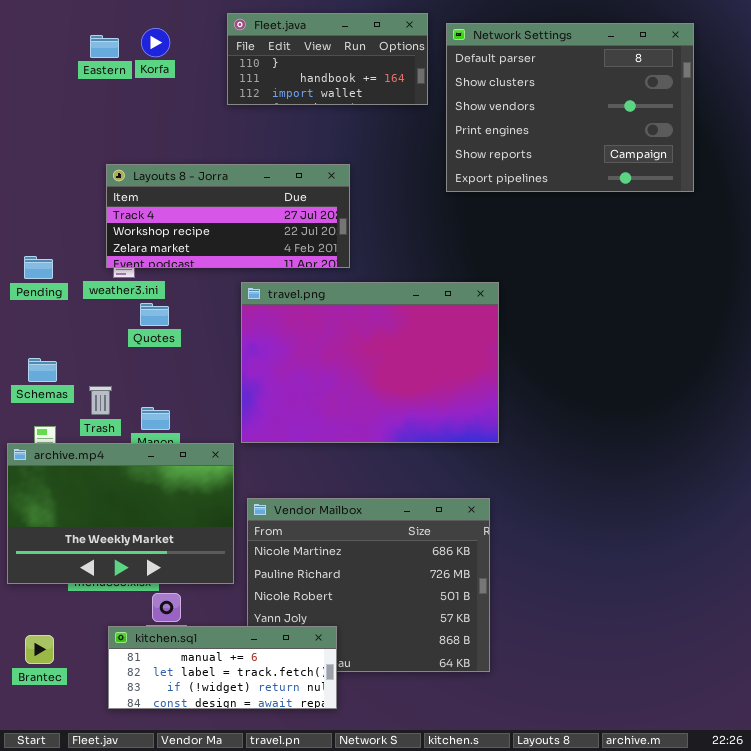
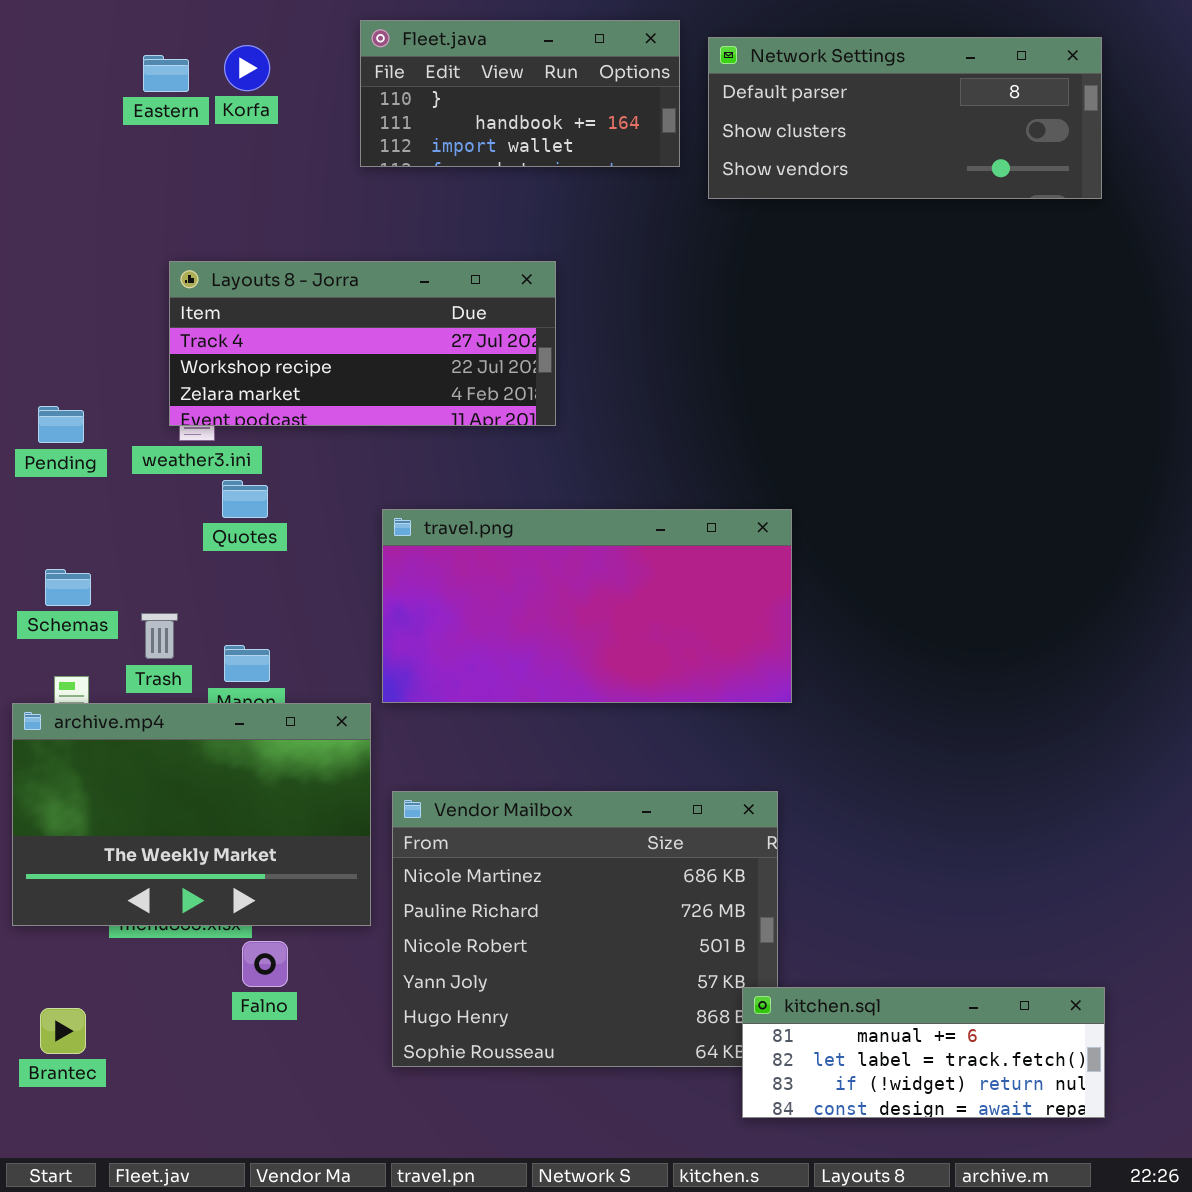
Network Settings: [446,23,694,192] -> [708,37,1102,199], resized
travel.png: [241,282,499,443] -> [382,509,792,703], resized
kitchen.sql: [108,626,337,709] -> [742,987,1105,1118], moved

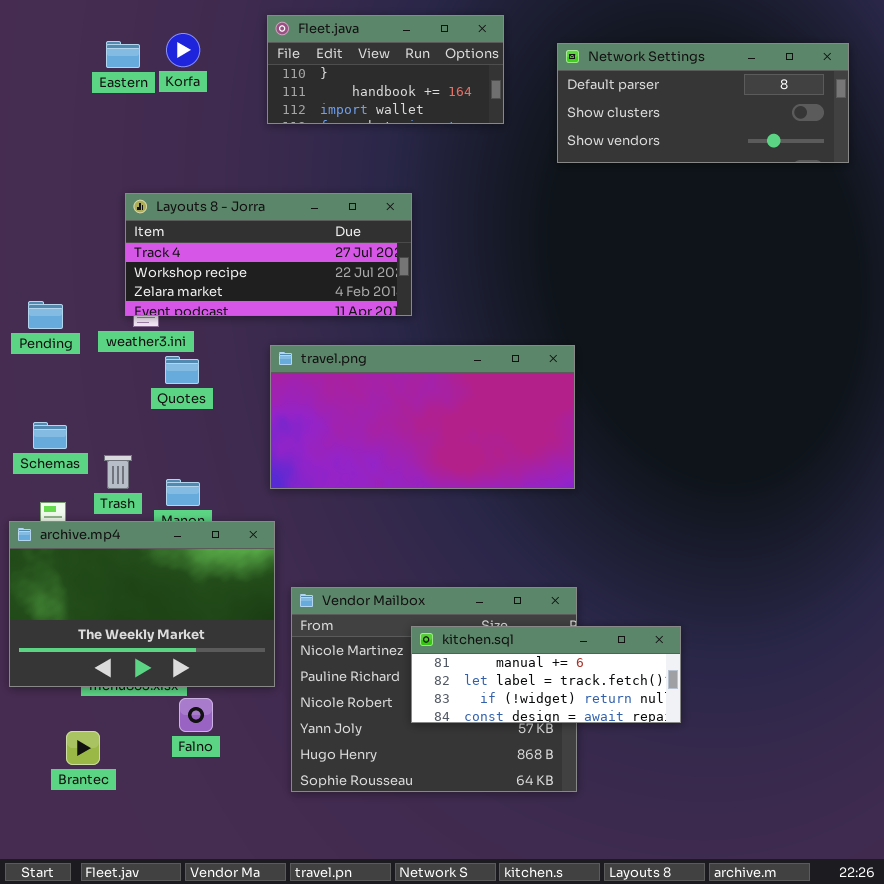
Network Settings: [708,37,1102,199] -> [557,43,849,163], moved
travel.png: [382,509,792,703] -> [270,345,575,489], moved
kitchen.sql: [742,987,1105,1118] -> [411,626,681,723], moved
Brantec: [40,1008,86,1054] -> [66,731,100,765], moved

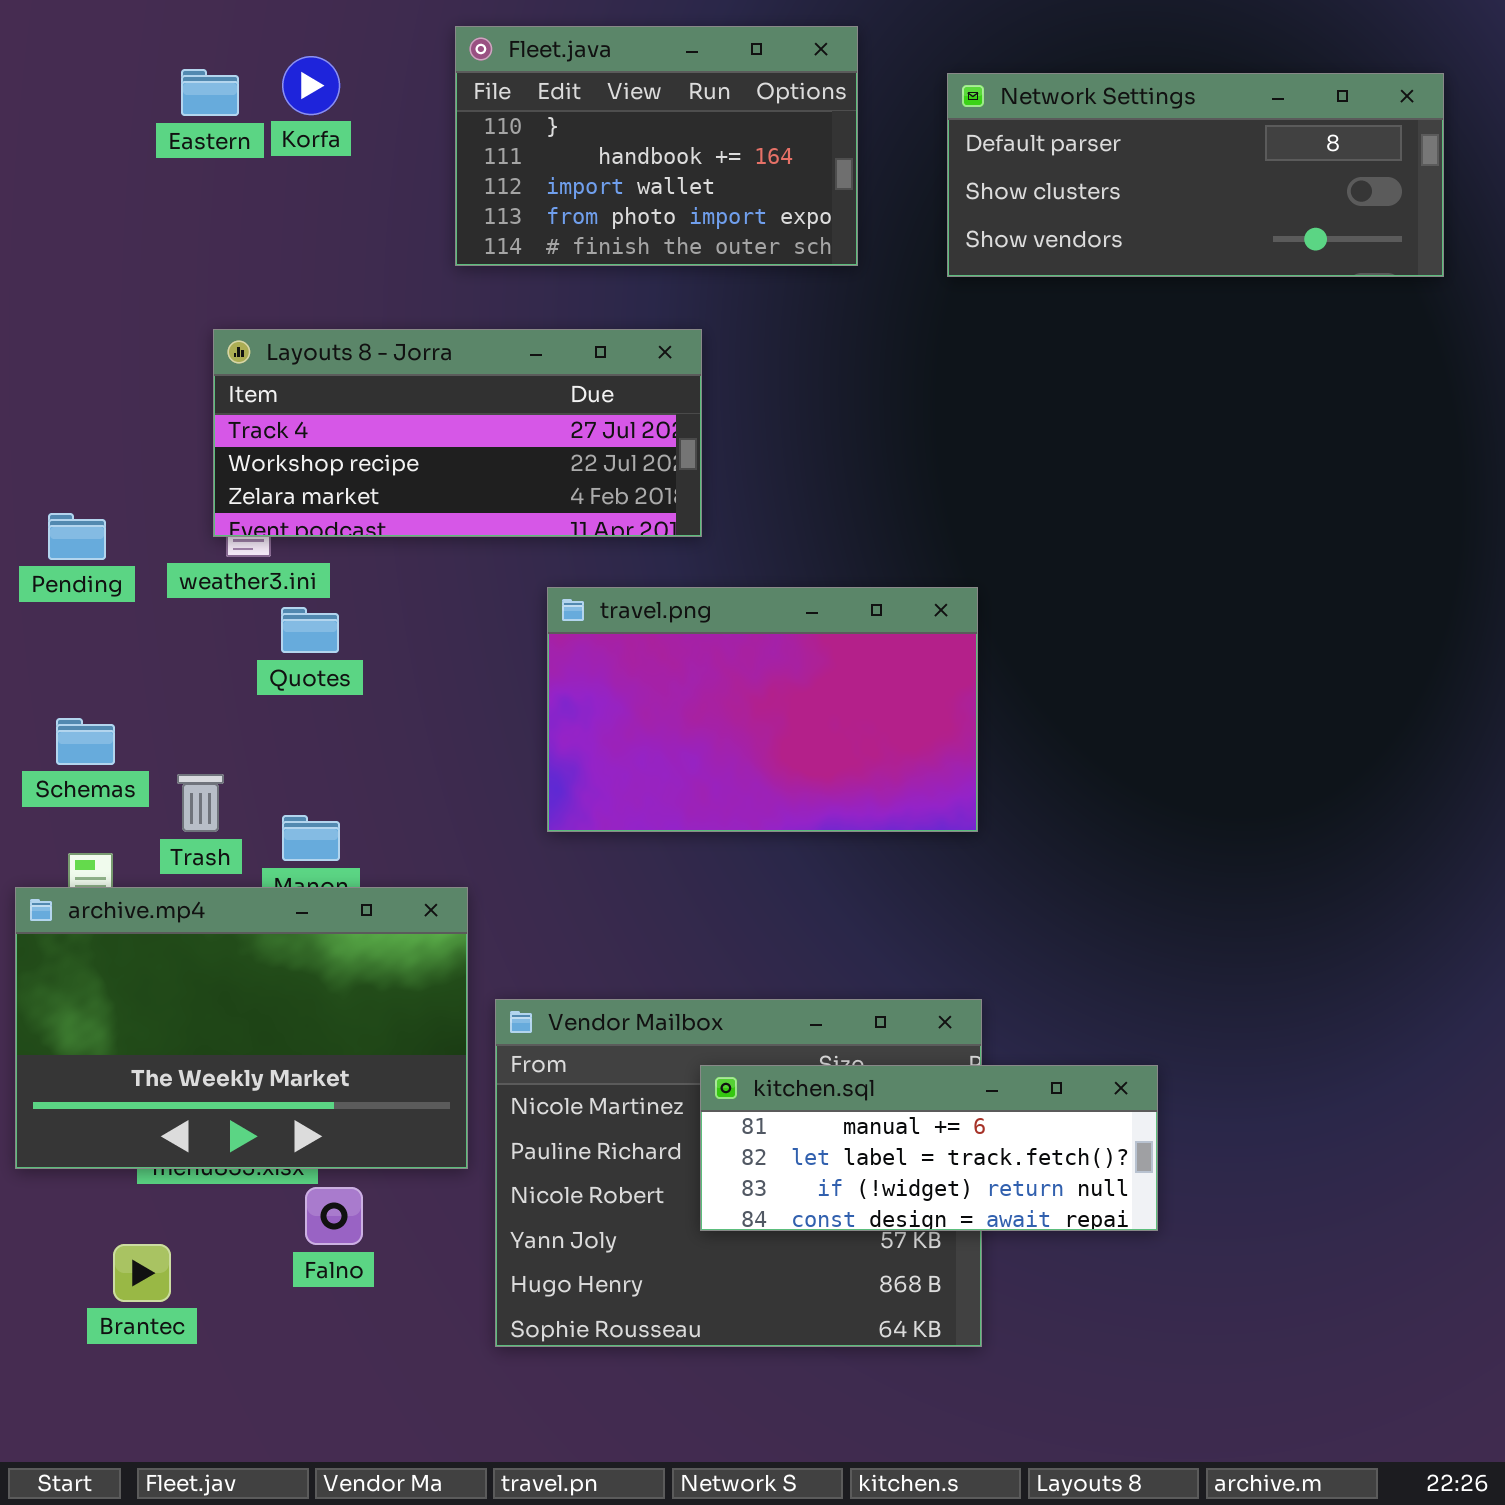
Fleet.java: [267,15,504,124] -> [455,26,858,266], resized
travel.png: [270,345,575,489] -> [547,587,978,832], resized

